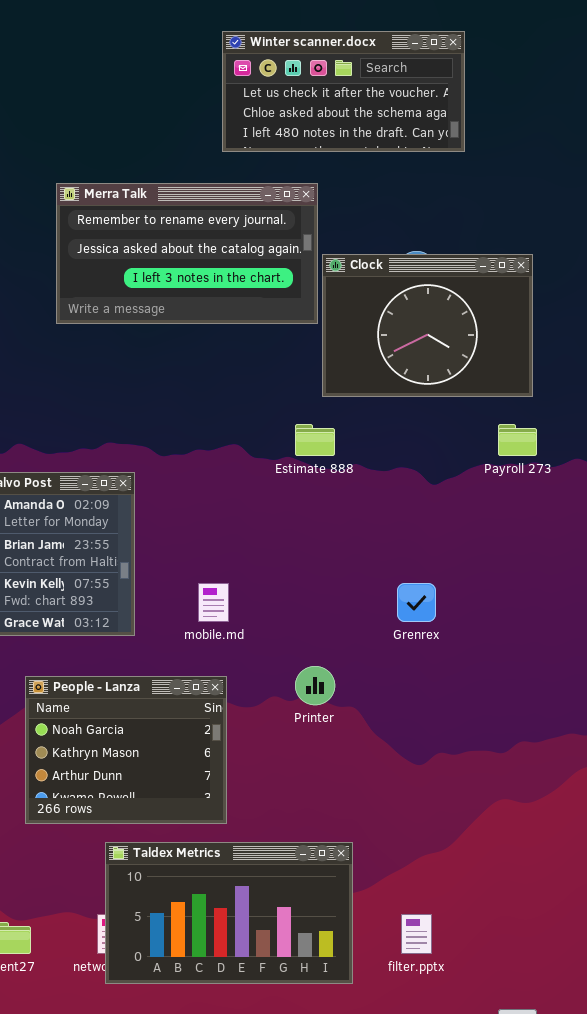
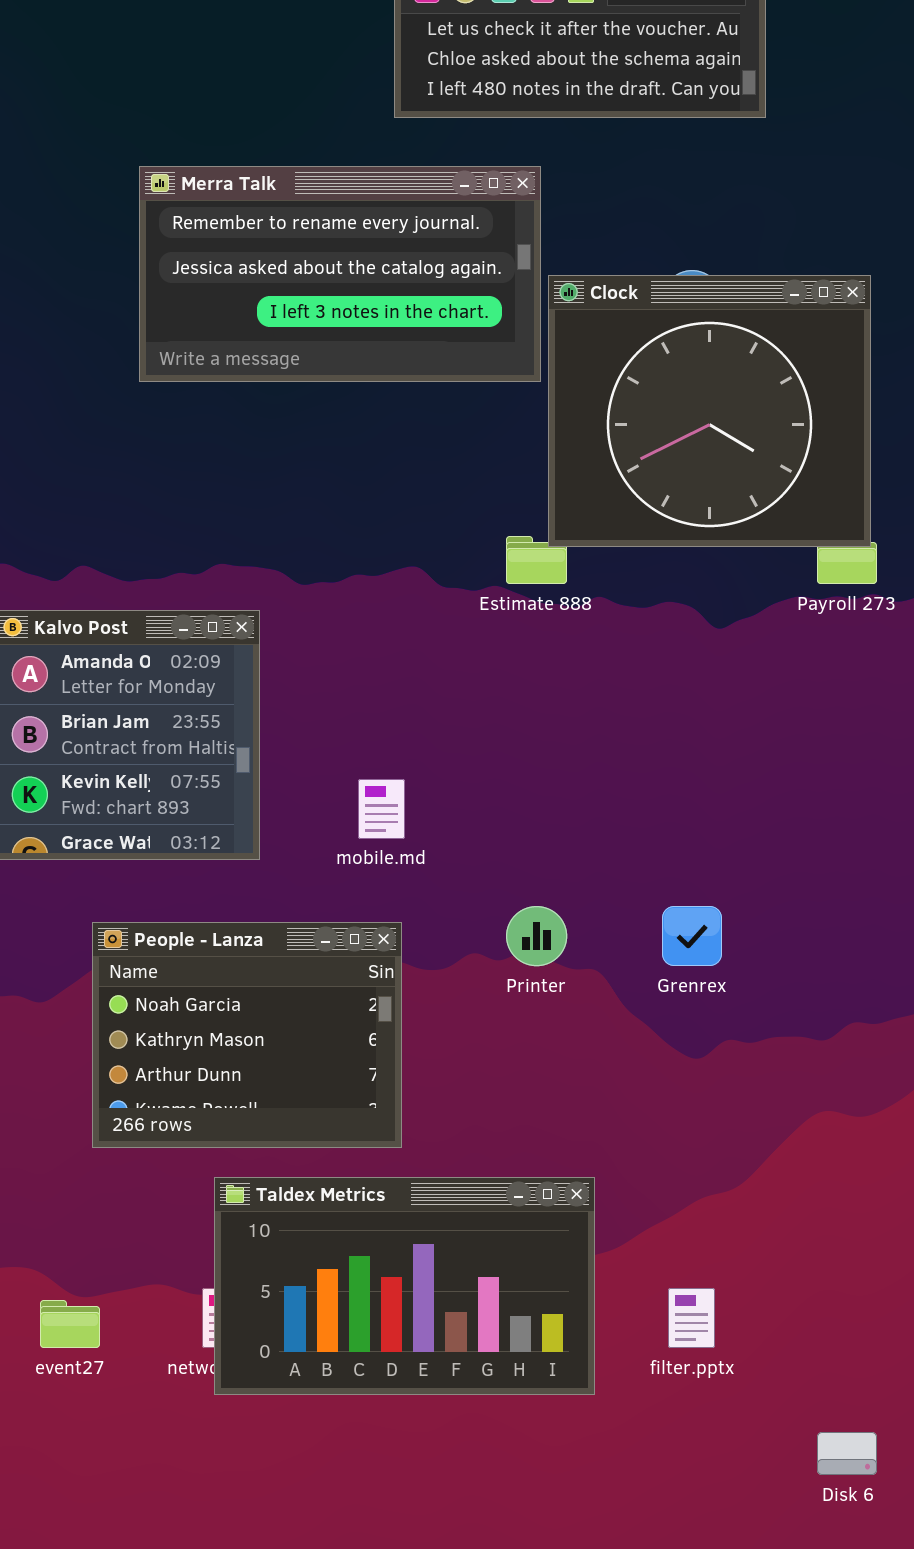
Clock: [322,254,533,397] -> [548,275,871,547], resized
Grenrex: [397,583,436,622] -> [662,906,722,966], moved

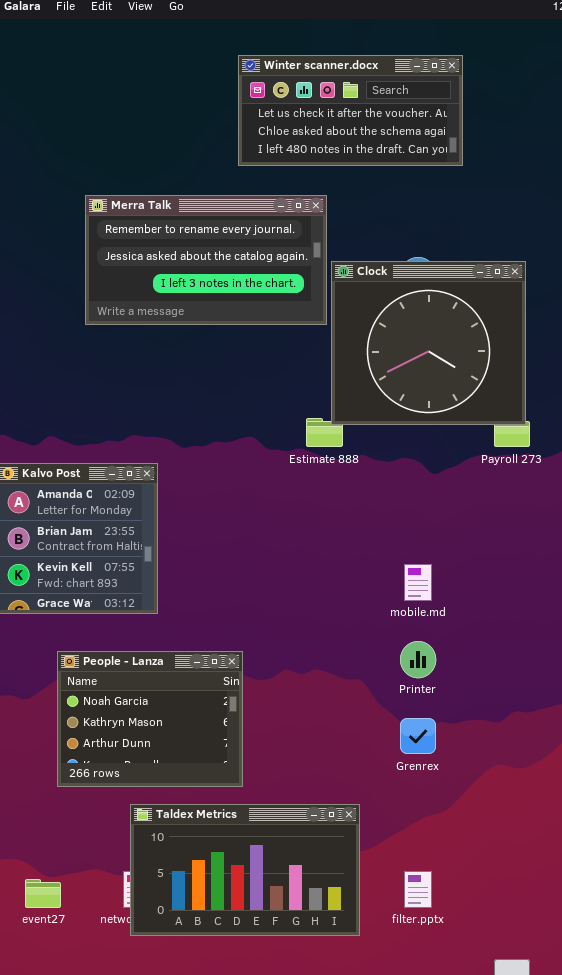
mobile.md: [358,779,405,839] -> [404,564,432,601], moved
Printer: [506,906,567,966] -> [400,641,436,678], moved
Grenrex: [662,906,722,966] -> [400,718,436,754], moved

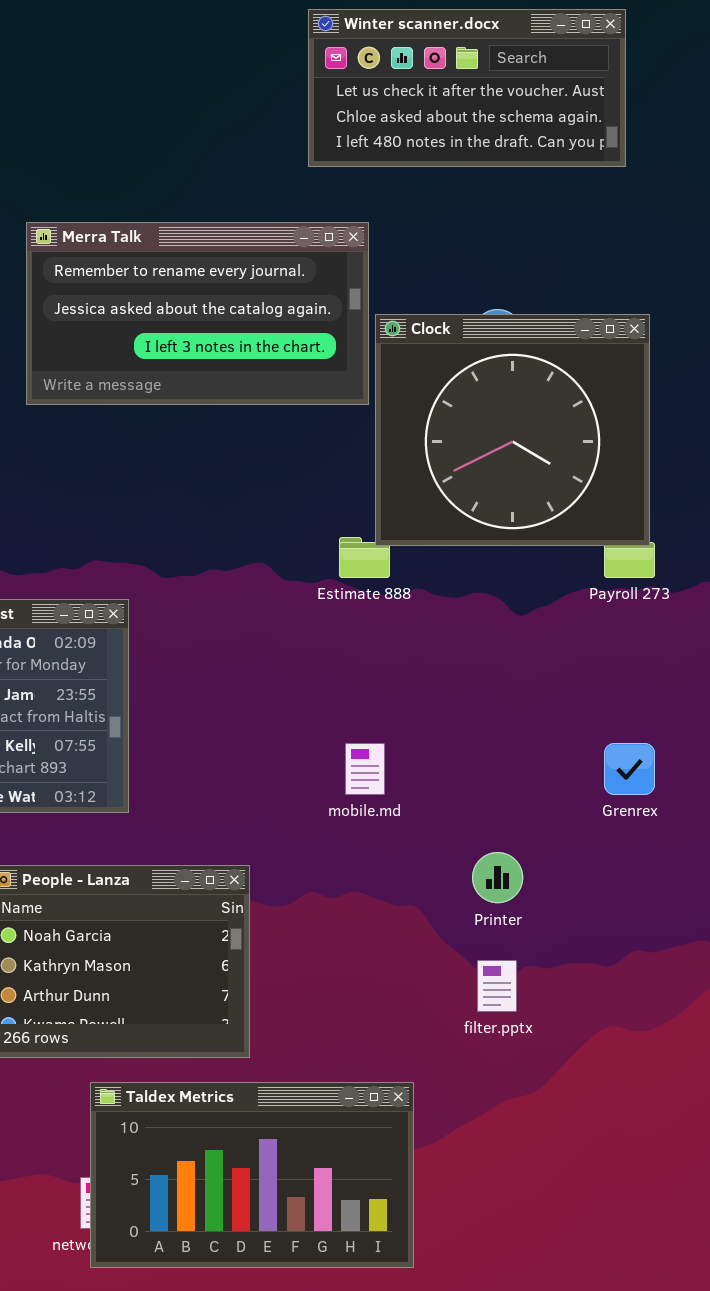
Winter scanner.docx: [238,55,463,166] -> [308,9,626,167], moved
mobile.md: [404,564,432,601] -> [345,743,385,795], moved
Grenrex: [400,718,436,754] -> [604,743,655,795], moved
filter.pptx: [404,871,432,908] -> [477,960,517,1012], moved

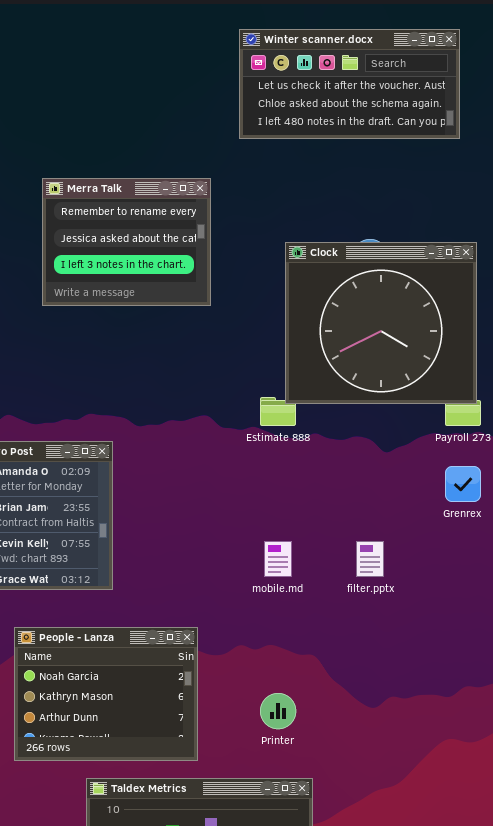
Merra Talk: [26,222,369,405] -> [42,178,211,306], resized
Grenrex: [604,743,655,795] -> [445,466,481,502], moved
Printer: [472,852,523,903] -> [260,693,296,729], moved
filter.pptx: [477,960,517,1012] -> [356,541,384,577], moved

